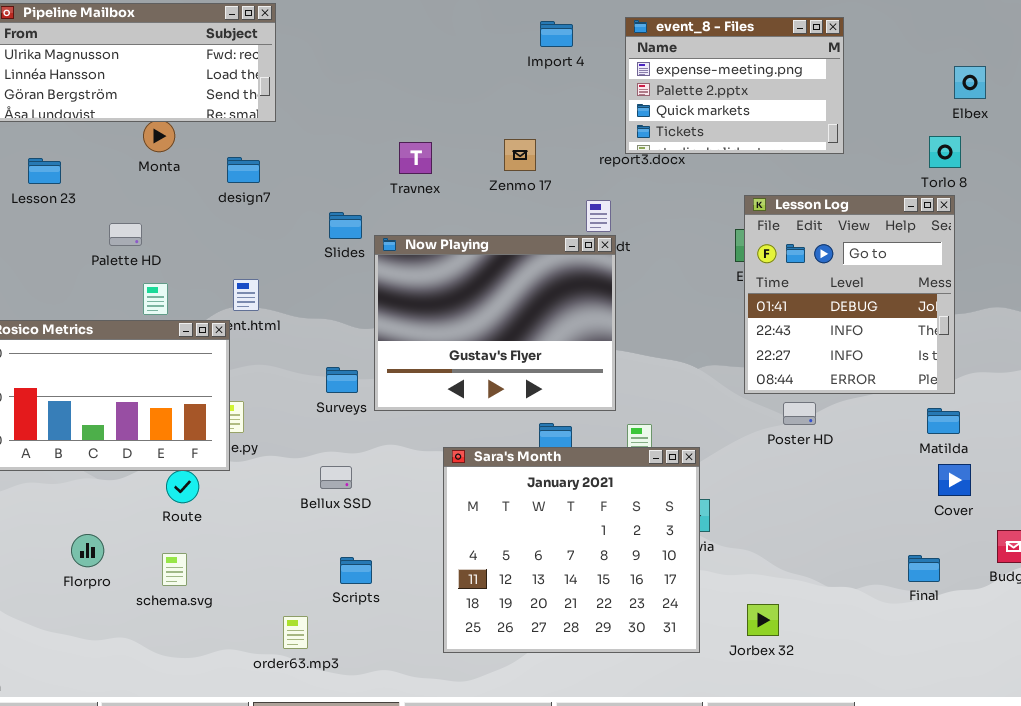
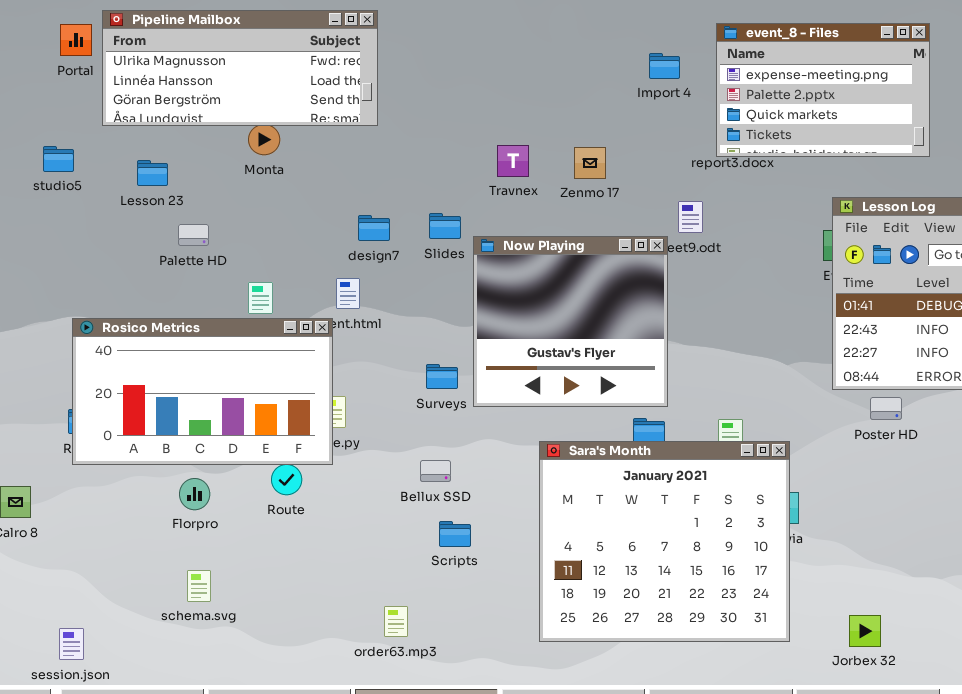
Import 4: [540,21,573,47] -> [649,53,680,79], moved
Zenmo 17: [504,139,536,171] -> [574,147,606,179], moved
design7: [227,157,260,183] -> [358,215,390,241], moved
Palette HD: [109,223,142,246] -> [178,224,209,246], moved
Now Playing: [374,235,616,411] -> [473,236,668,407], resized
Florpro: [71,534,104,567] -> [179,478,210,510], moved
schema.svg: [162,553,187,586] -> [187,570,211,602], moved
Scripts: [340,557,372,584] -> [439,521,471,547], moved
Jorbex 32: [747,604,779,636] -> [849,615,881,647], moved

